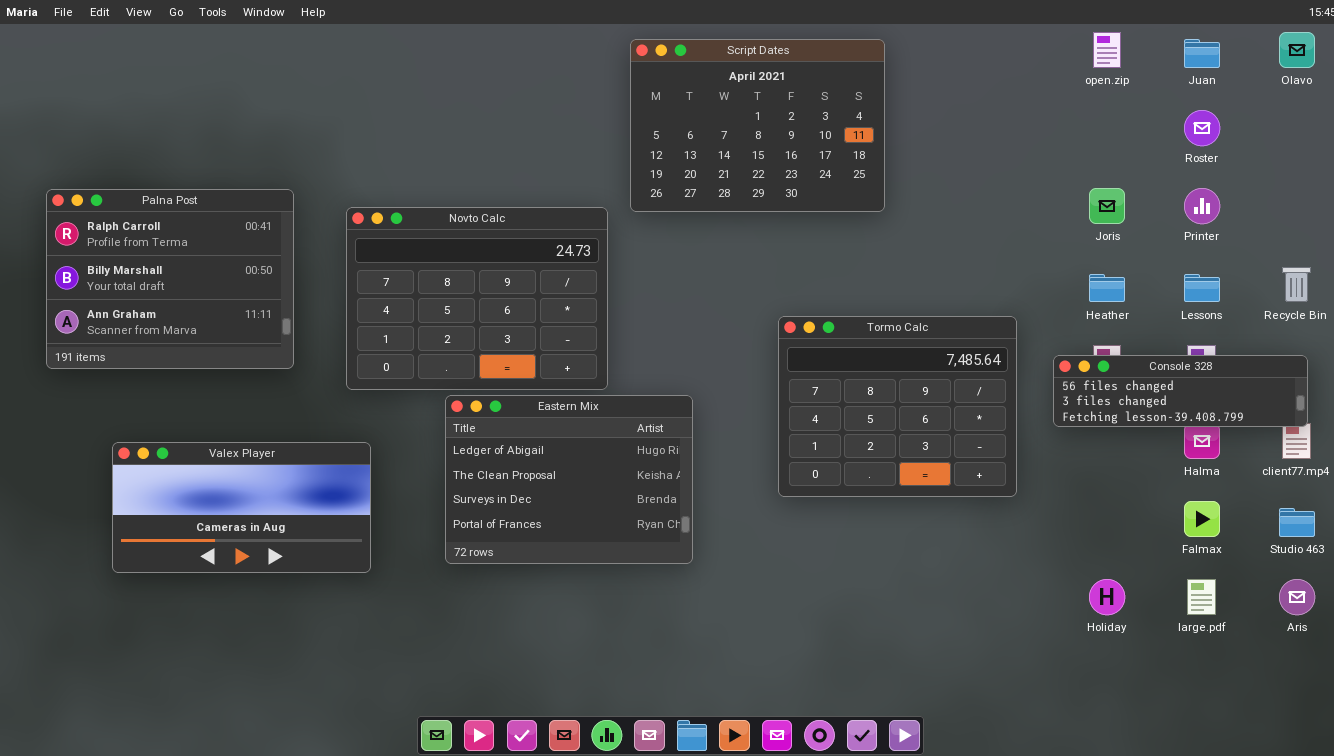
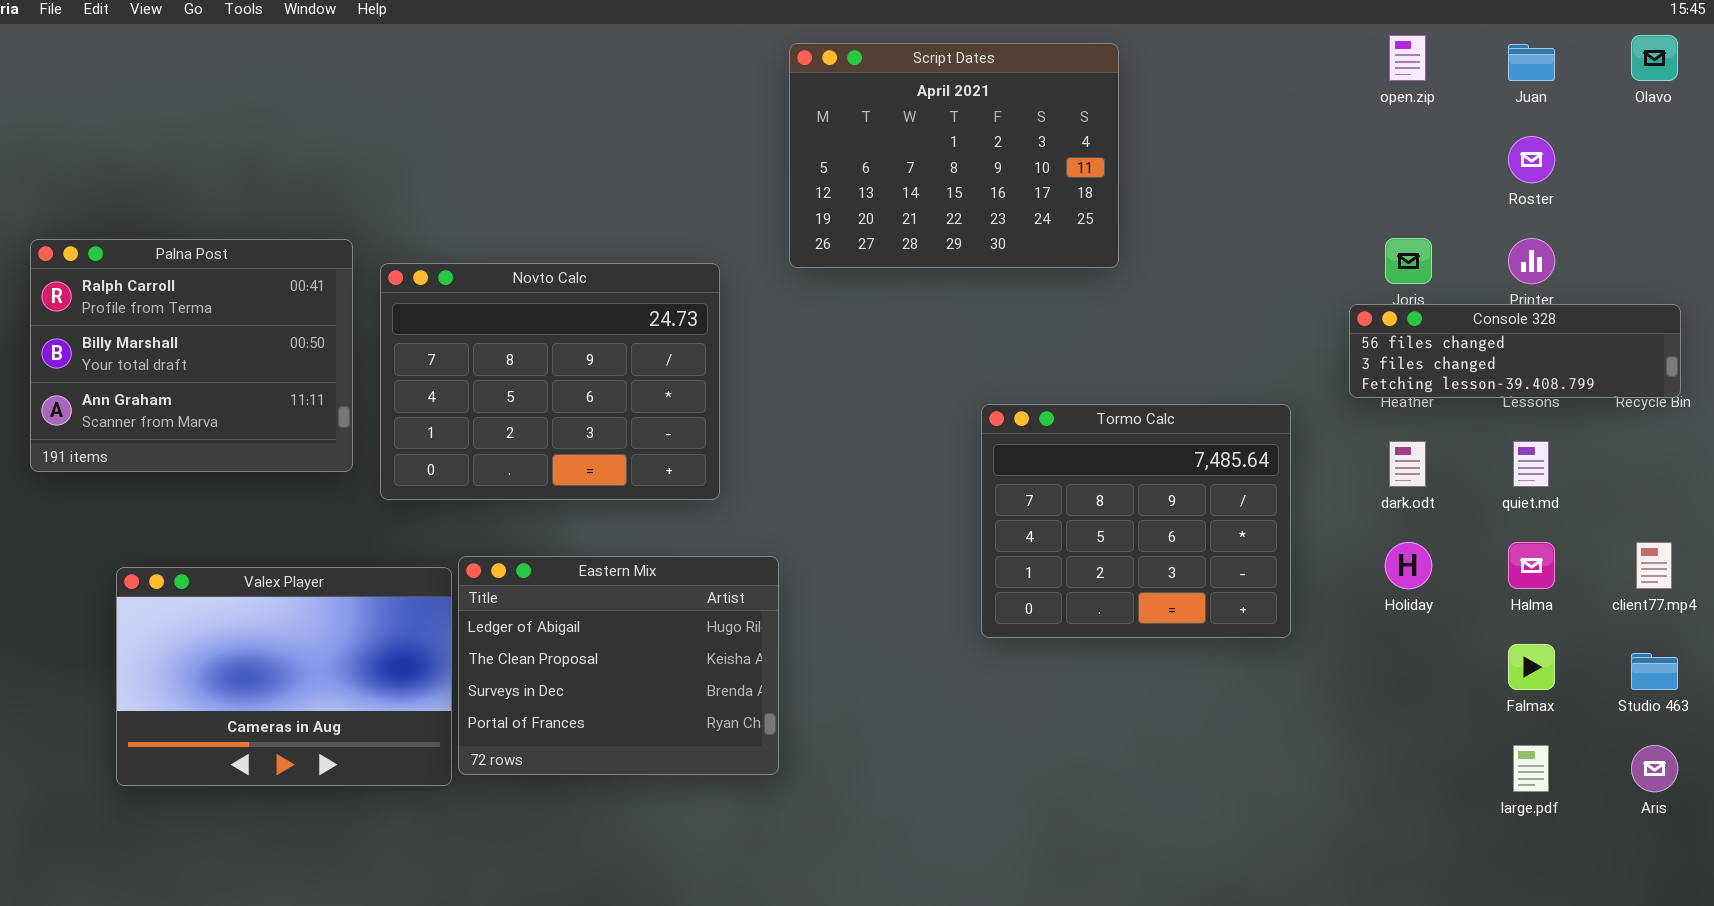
Novto Calc: [346,207,608,390] -> [380,263,720,500], moved
Console 328: [1053,355,1308,427] -> [1349,304,1681,398], moved
Eastern Mix: [445,395,693,564] -> [458,556,779,775], moved
Valex Player: [112,442,371,573] -> [116,567,452,786], resized
Holiday: [1089,579,1125,615] -> [1385,542,1432,589], moved

